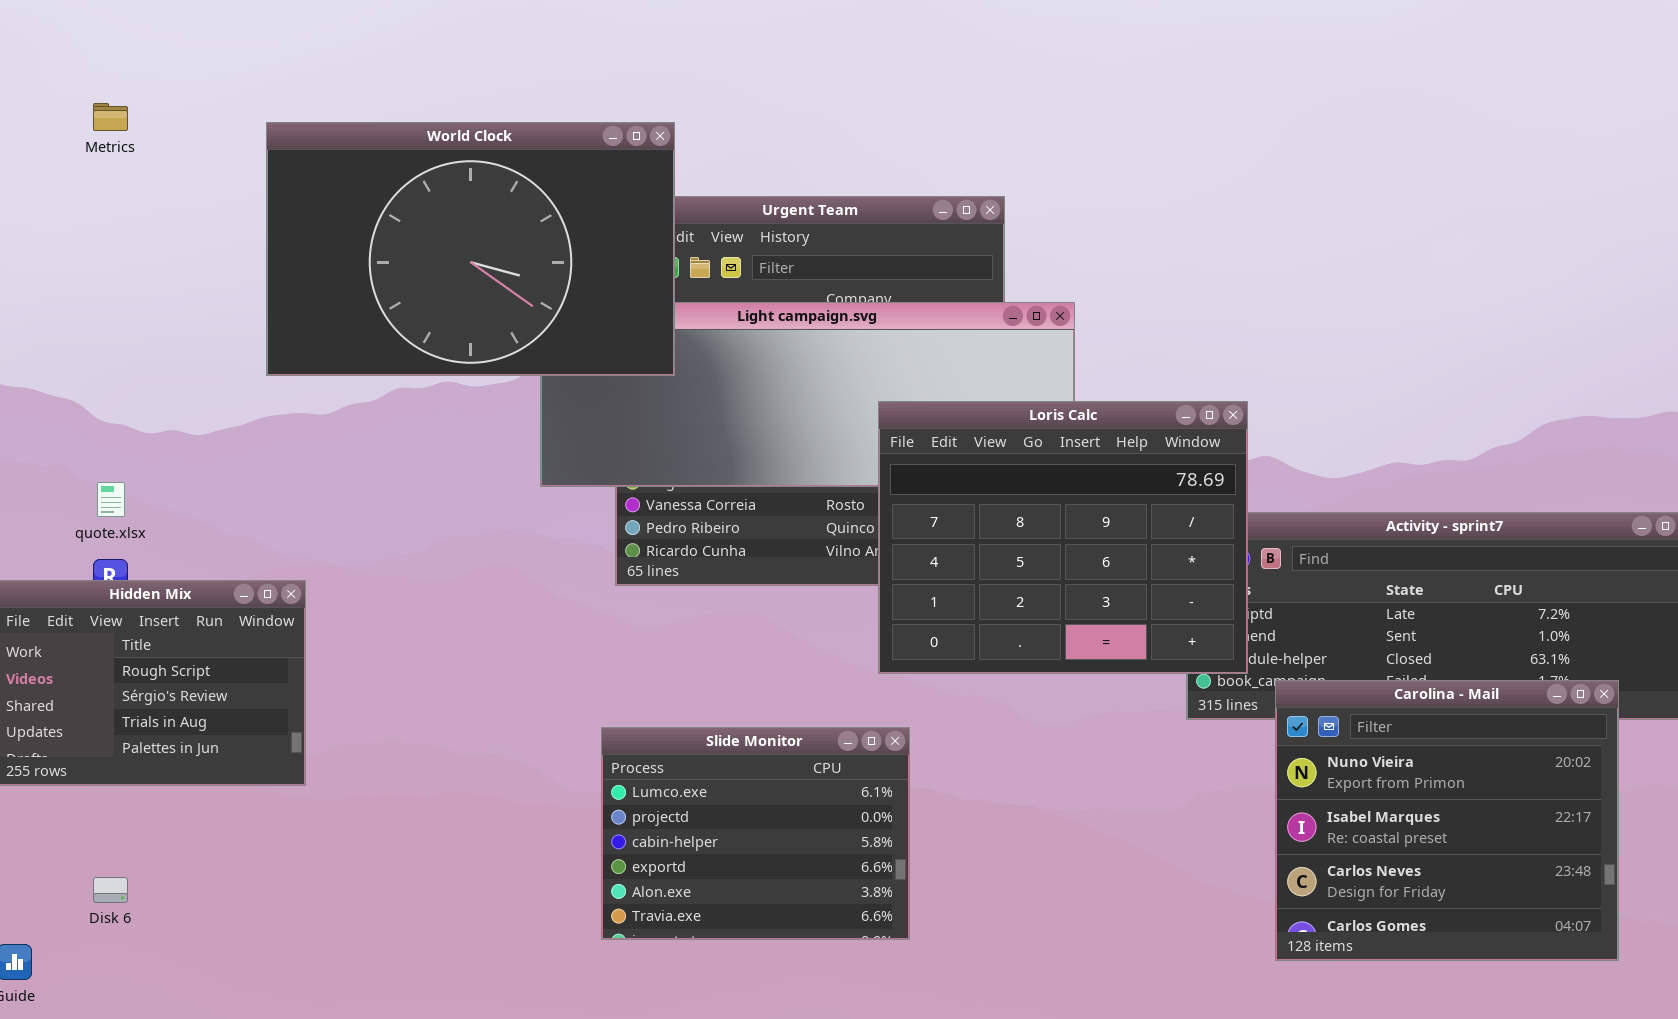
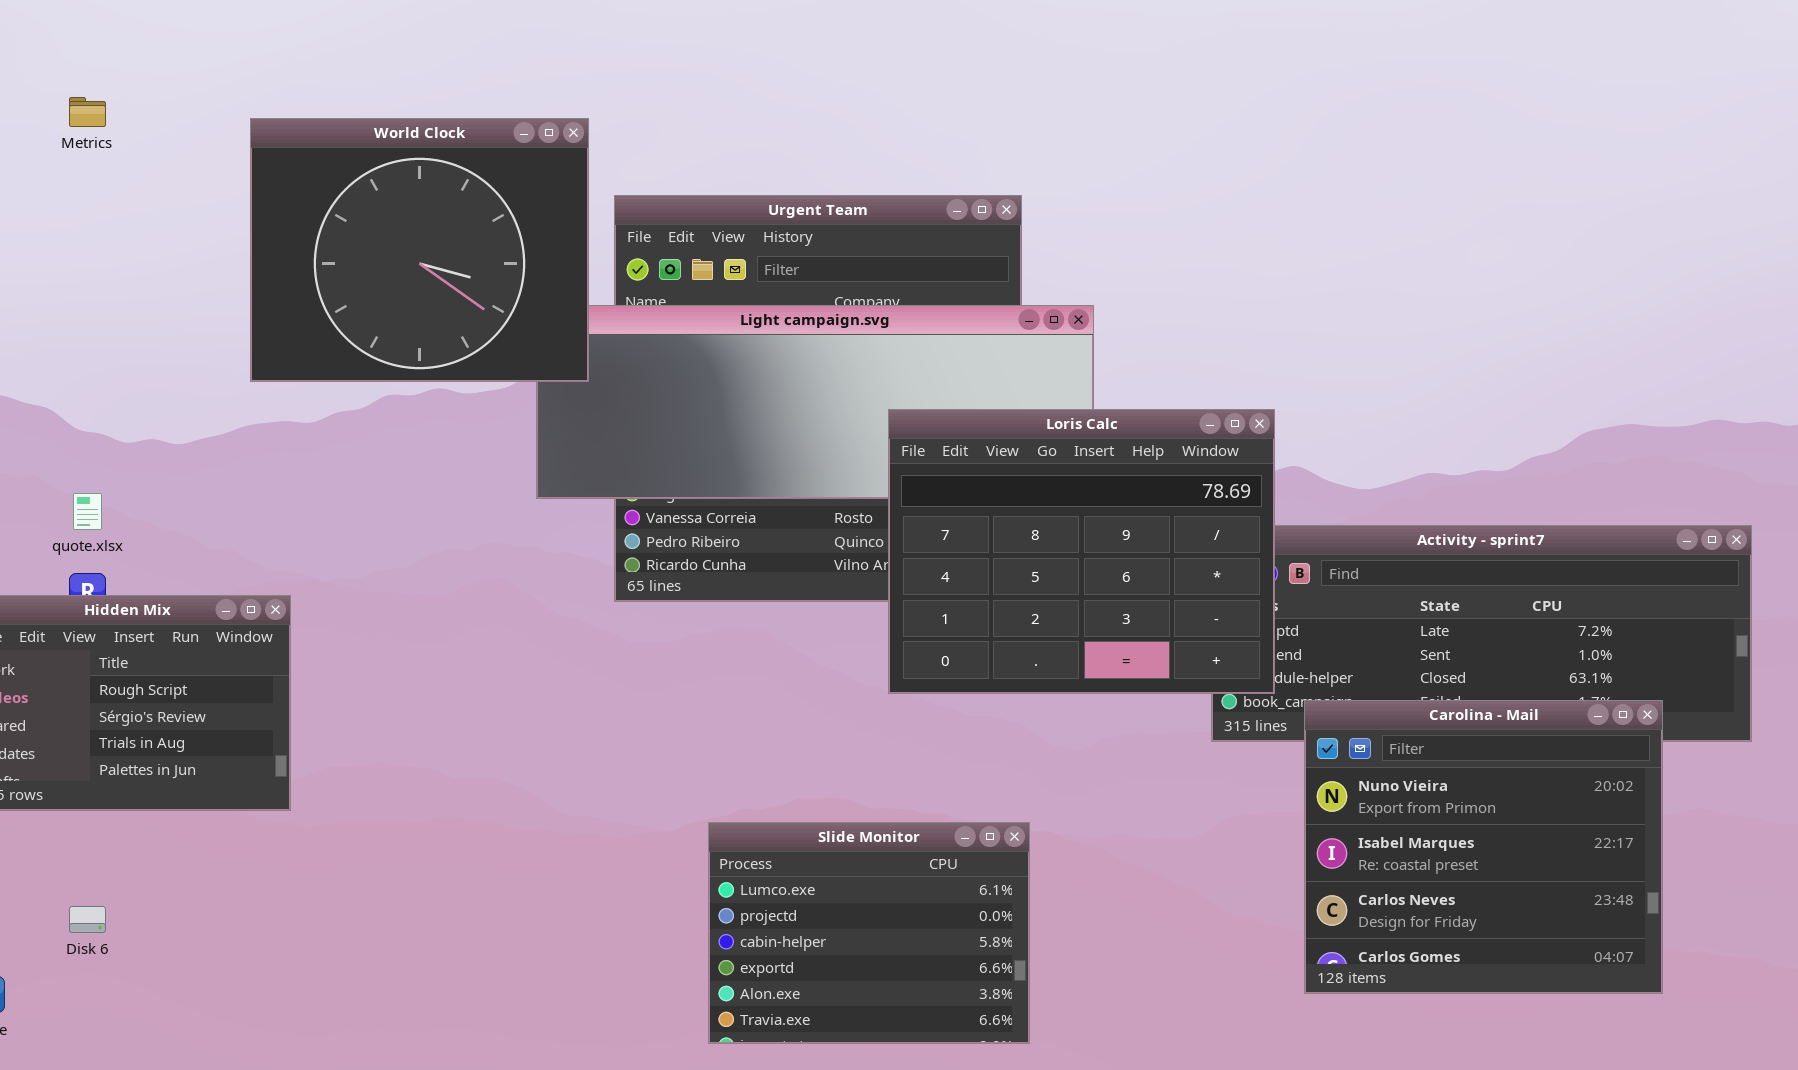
World Clock: [266,122,675,376] -> [250,118,589,382], resized
Slide Monitor: [601,727,910,940] -> [708,822,1030,1044], moved

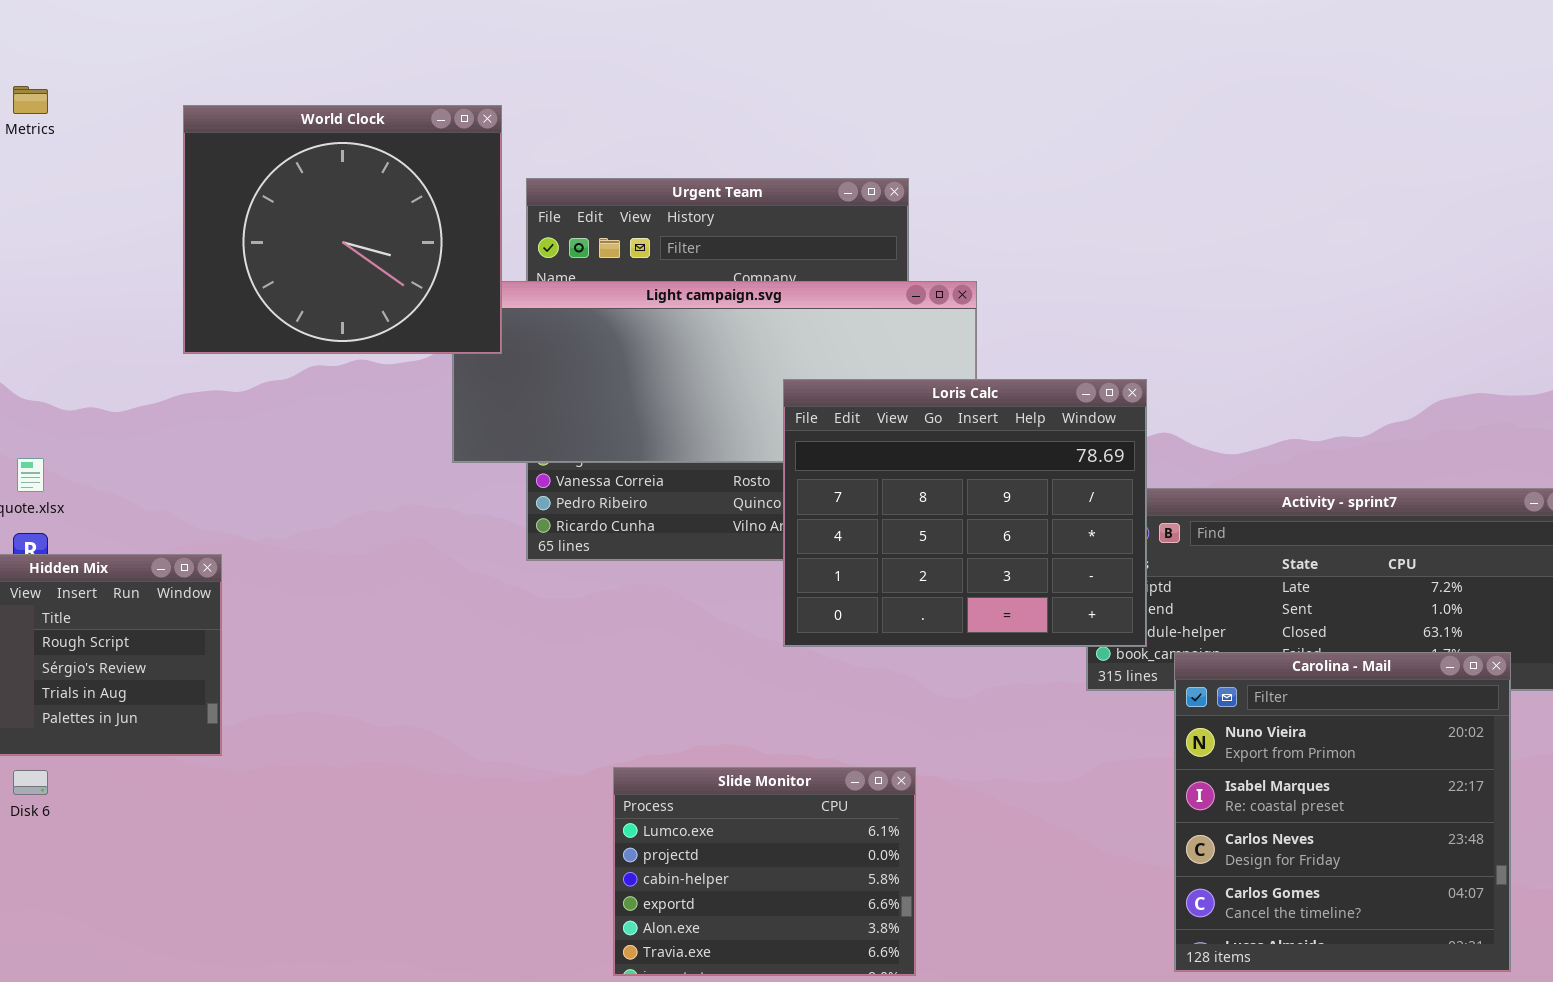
Carolina - Mail: [1304,700,1663,994] -> [1174,652,1511,972], resized
Disk 6: [69,906,106,933] -> [13,770,48,795], moved

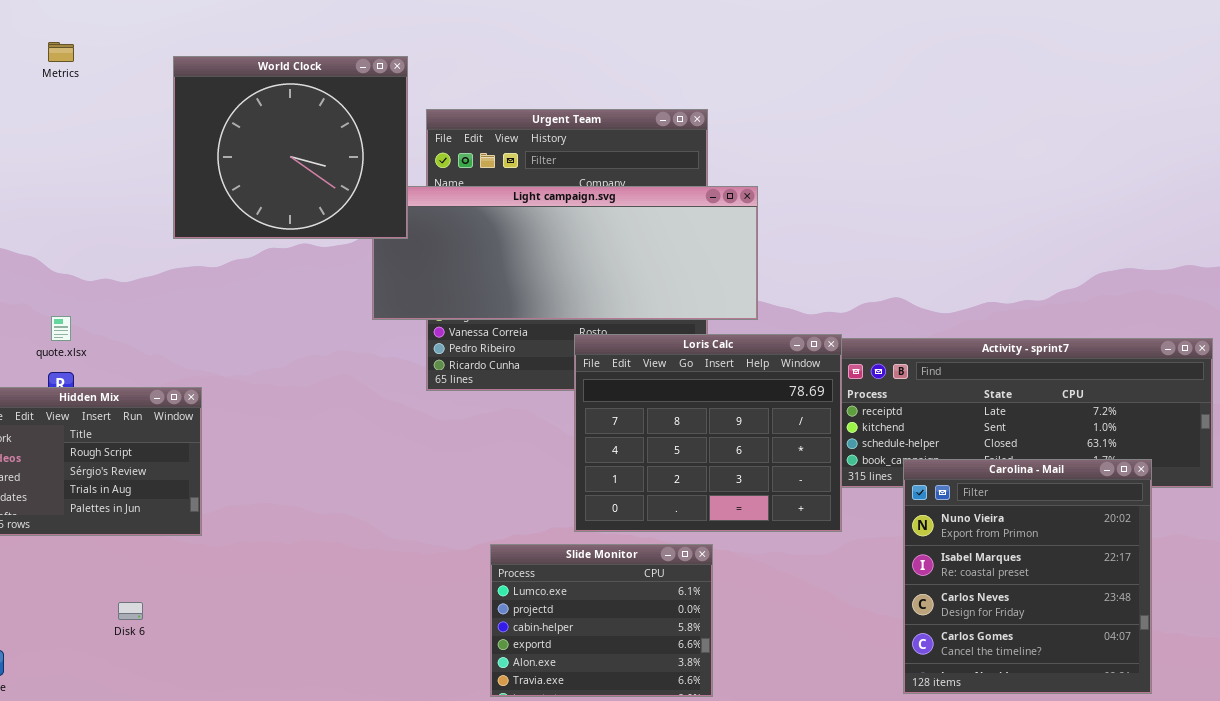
Loris Calc: [783,379,1147,647] -> [574,334,842,532], moved
Disk 6: [13,770,48,795] -> [118,602,143,620], moved

